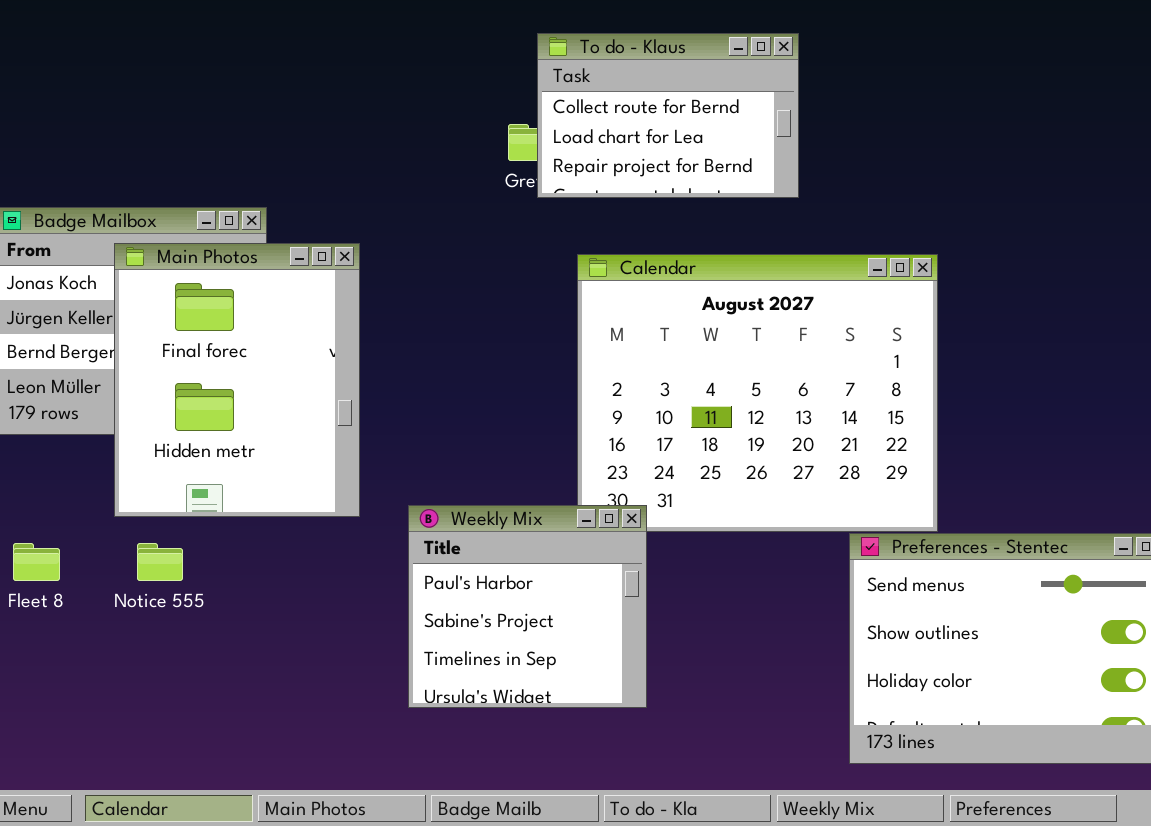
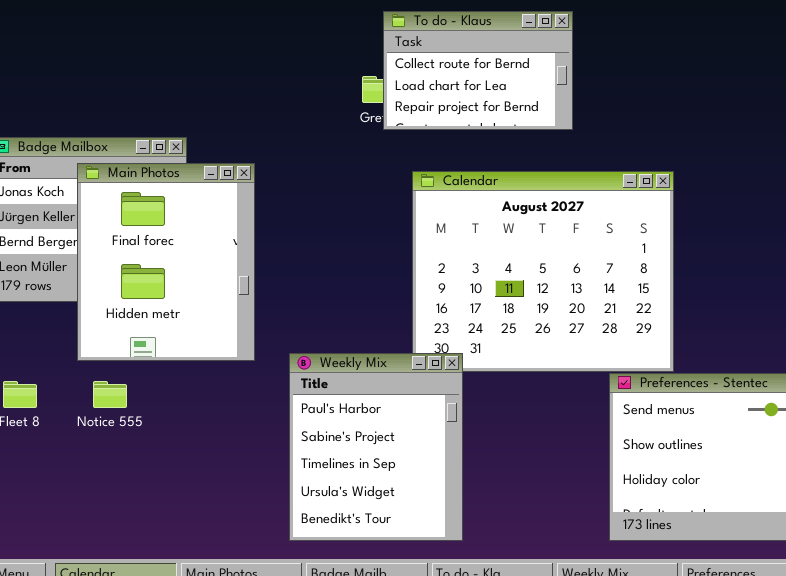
Weekly Mix: [408,505,647,708] -> [289,353,463,541], resized

